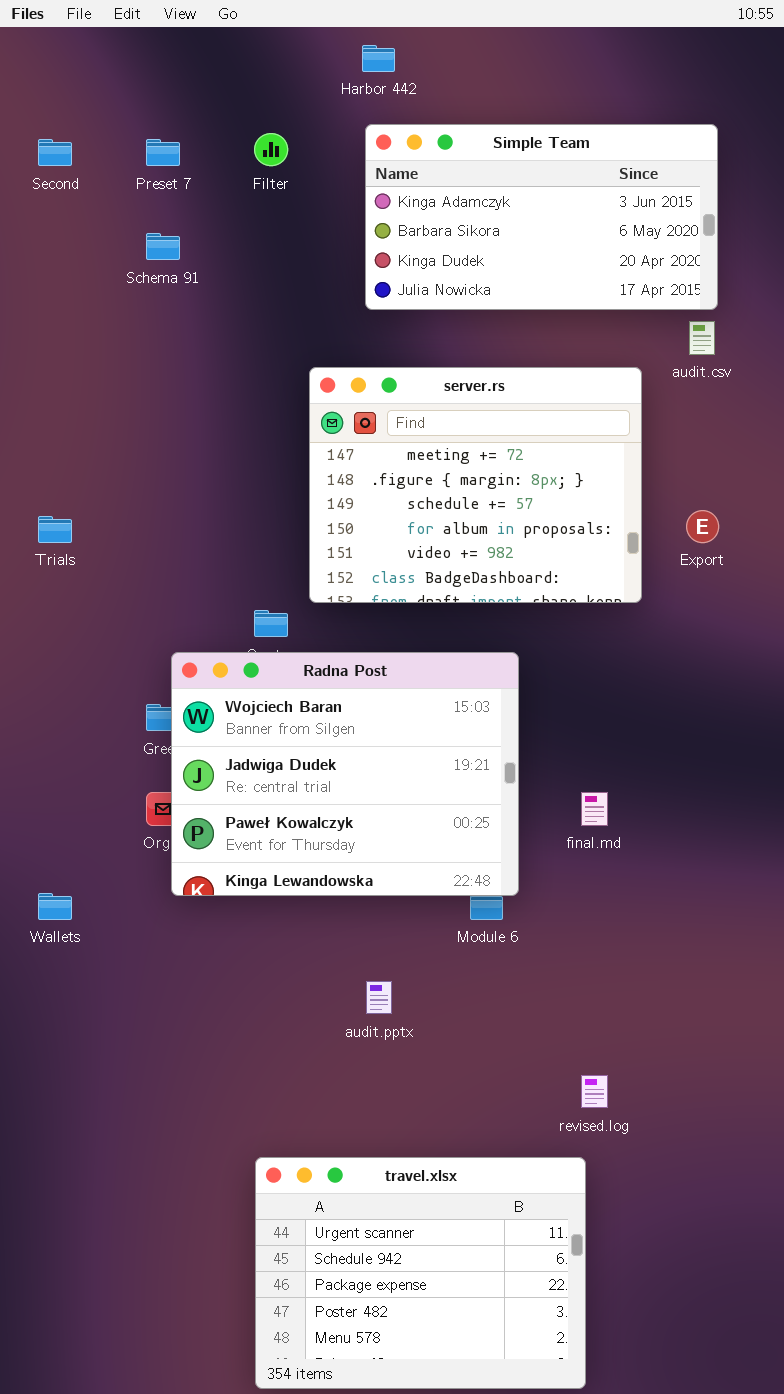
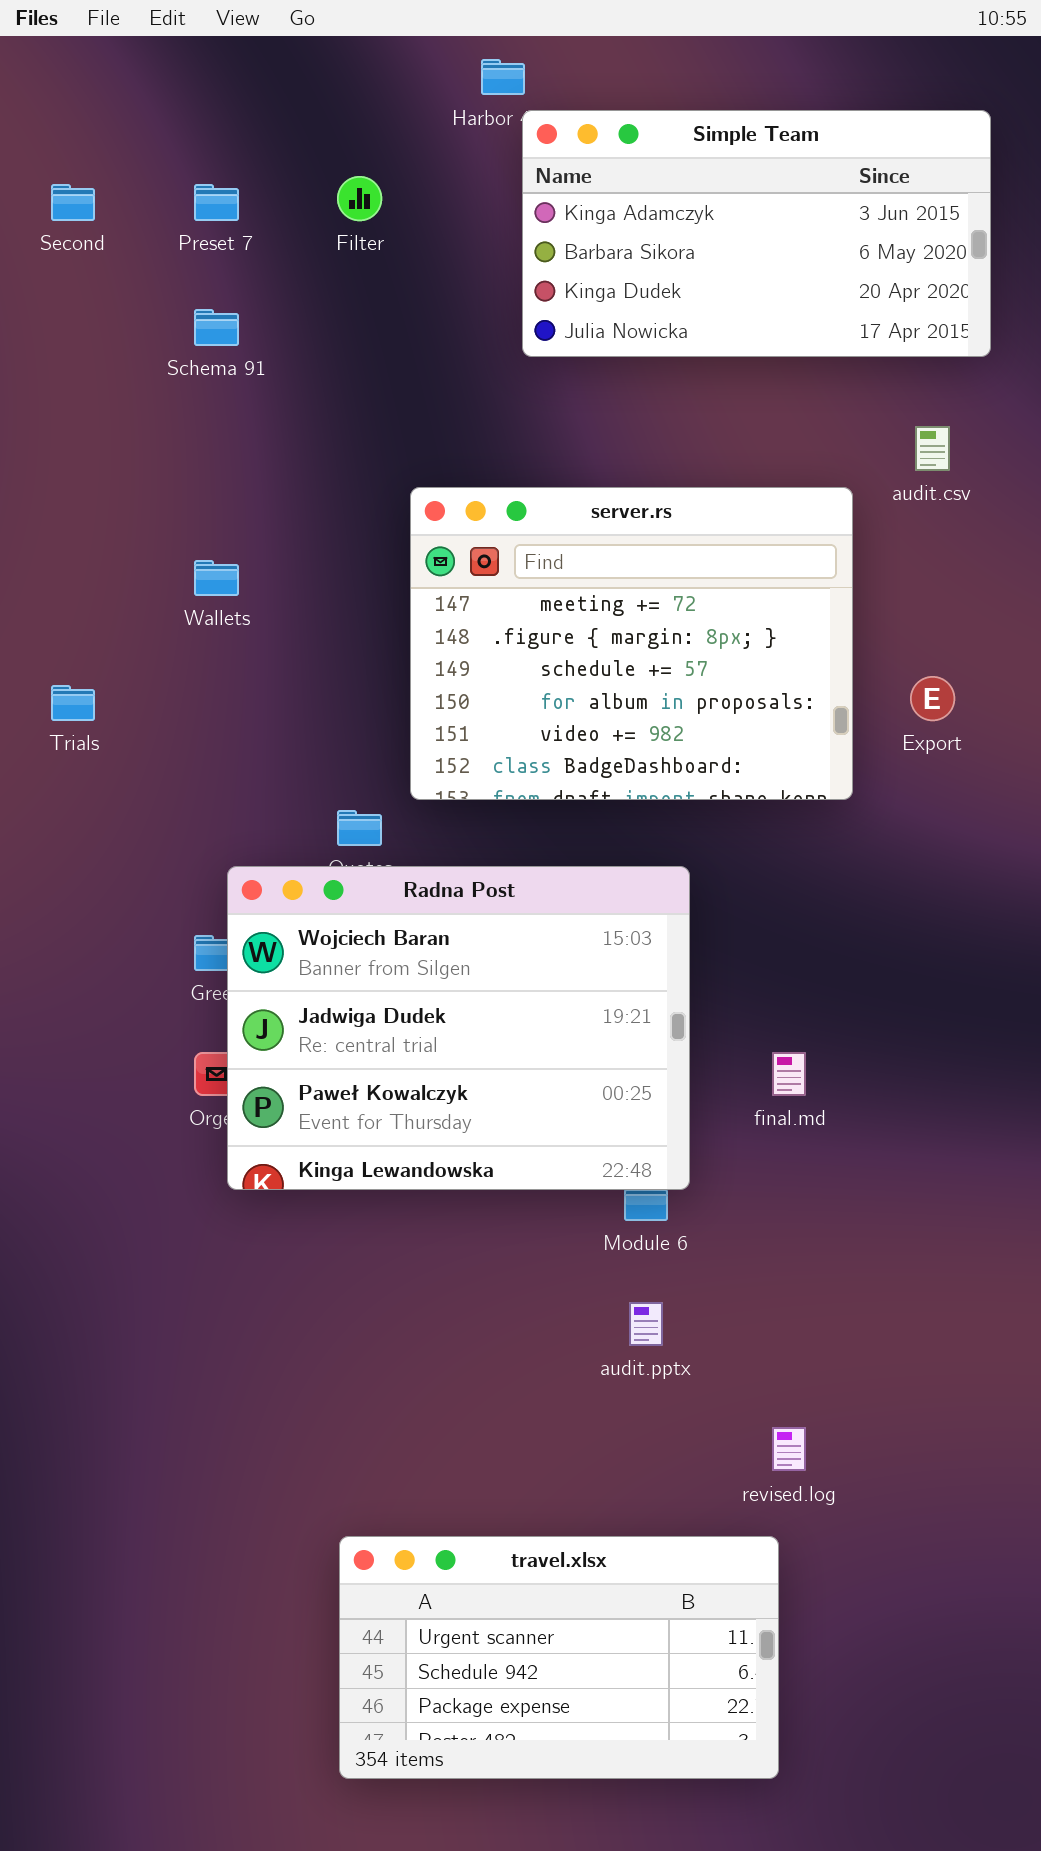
Simple Team: [365,124,718,310] -> [522,110,991,357], moved
Wallets: [38,893,72,920] -> [194,560,239,596], moved
audit.pptx: [366,981,392,1014] -> [629,1302,663,1346], moved
travel.xlsx: [255,1157,586,1389] -> [339,1536,779,1779], resized

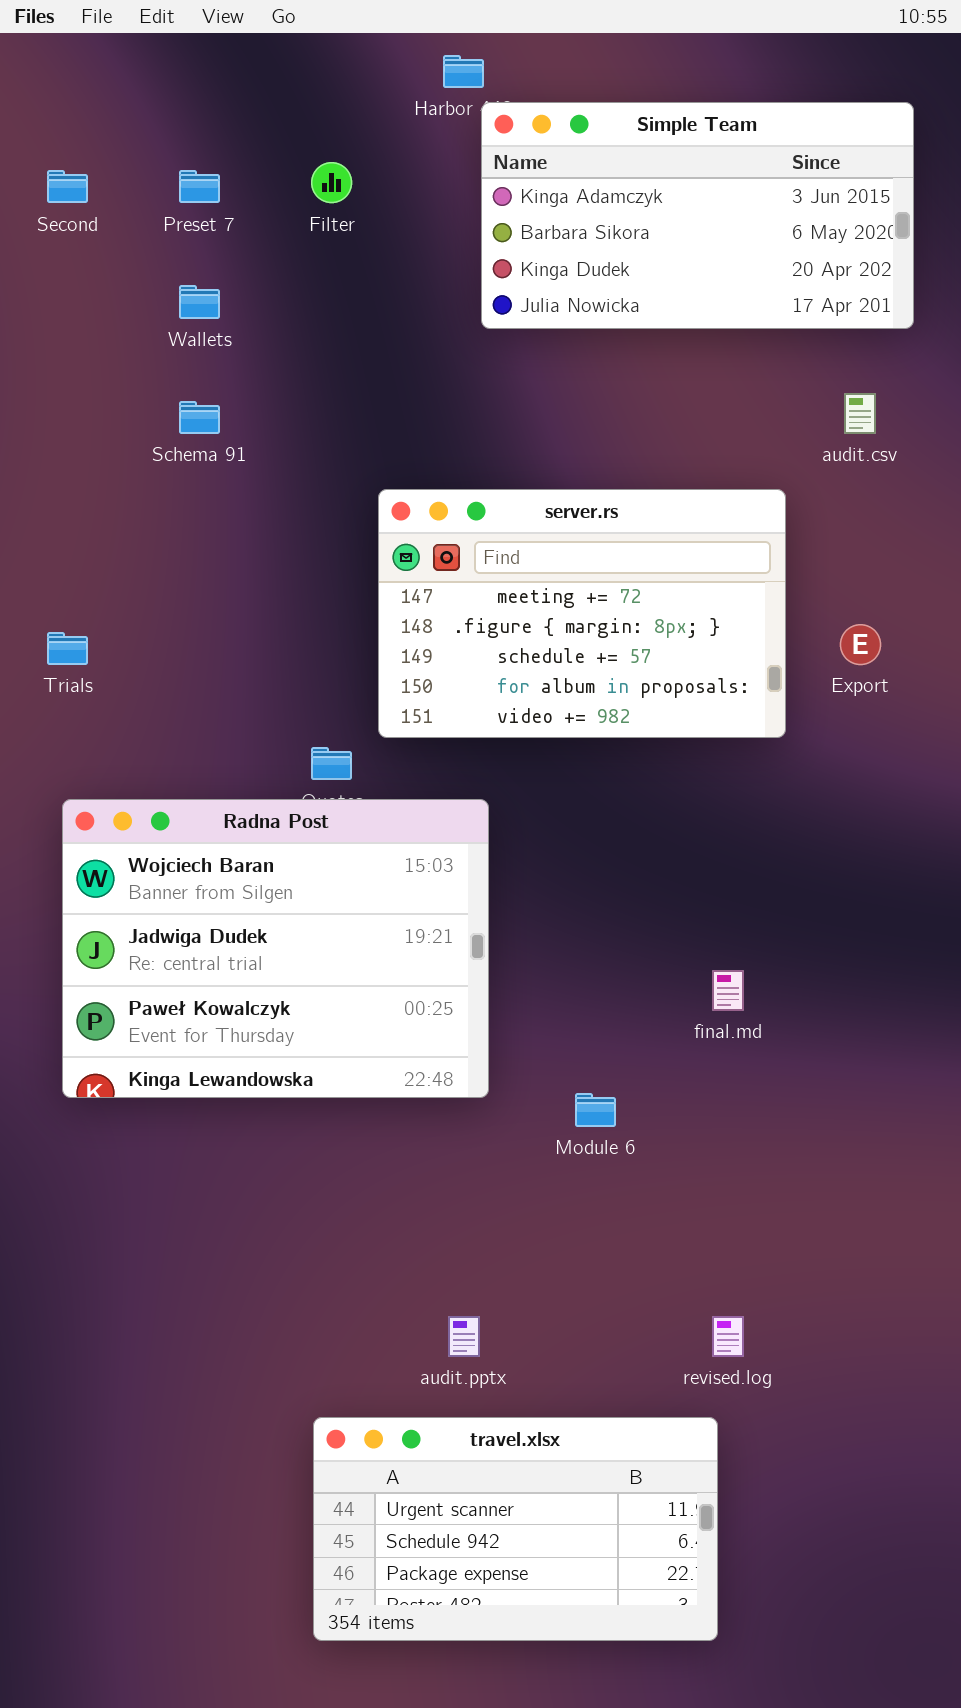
Schema 91: [194,309,239,346] -> [179,401,220,434], moved
server.rs: [410,487,853,800] -> [378,489,786,738], resized
Wallets: [194,560,239,596] -> [179,285,220,319], moved
Radna Post: [227,866,690,1190] -> [62,799,489,1098], moved
audit.pptx: [629,1302,663,1346] -> [448,1316,480,1357], moved

